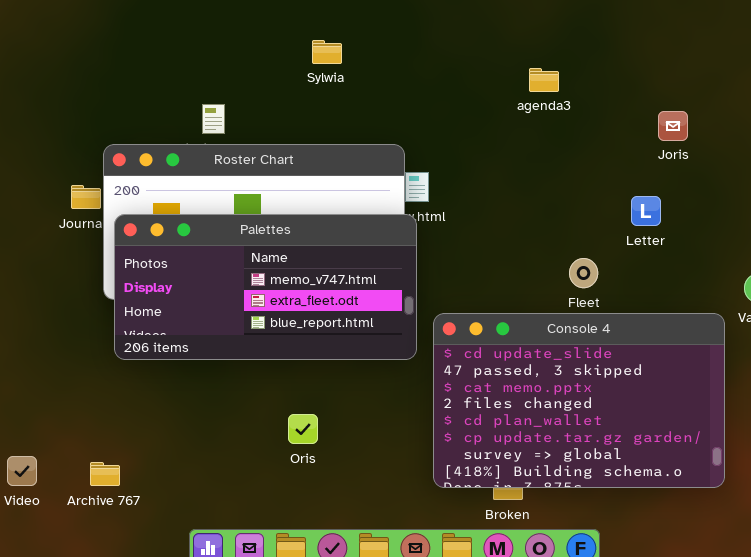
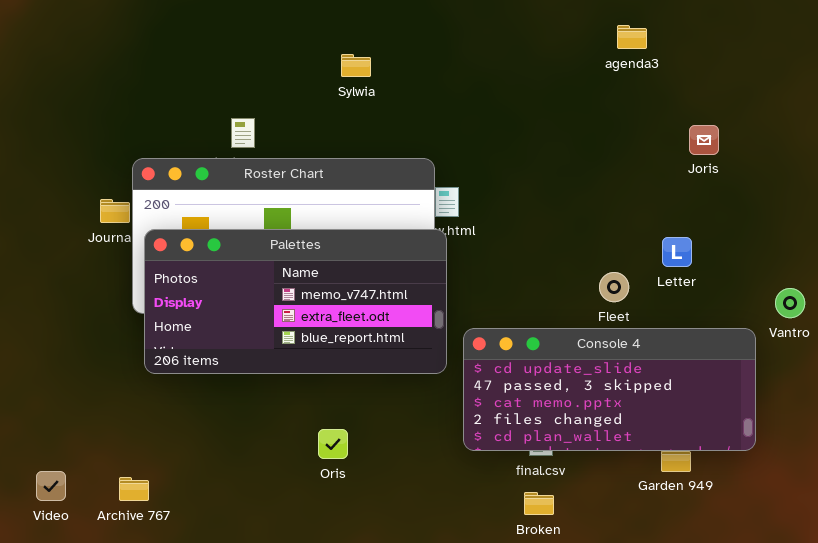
agenda3: [529,68,559,92] -> [617,25,647,49], moved
Letter: [631,196,661,226] -> [662,237,692,267], moved
Console 4: [433,313,725,488] -> [463,328,756,451], resized

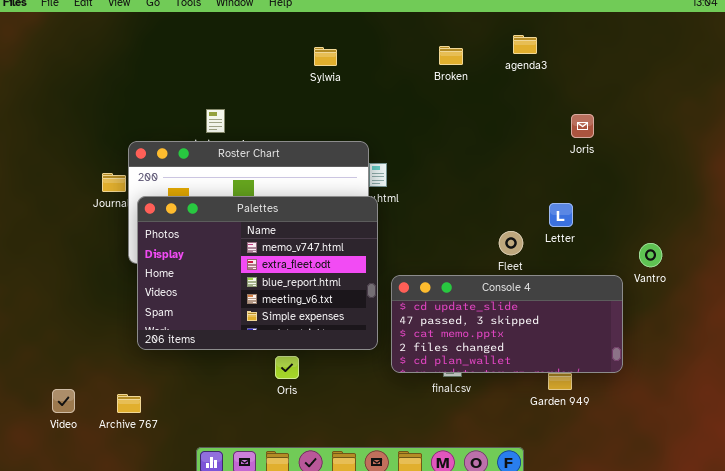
Sylwia: [341,54,371,77] -> [314,47,337,66], moved
Palettes: [144,229,447,374] -> [137,196,378,350], resized
Broken: [524,492,554,515] -> [439,46,463,65], moved

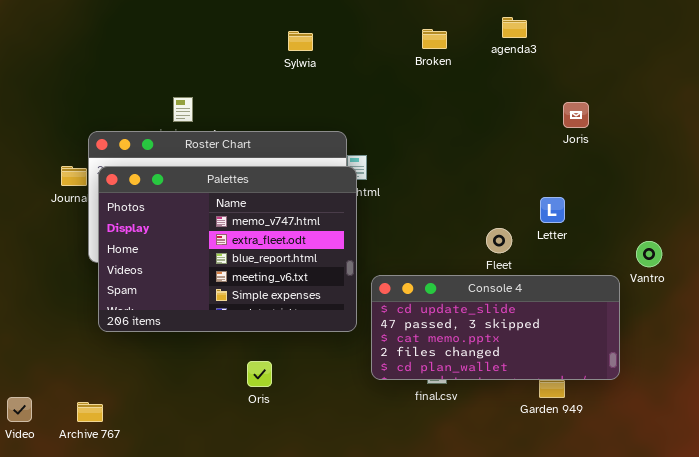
Palettes: [137,196,378,350] -> [98,166,357,332], moved

